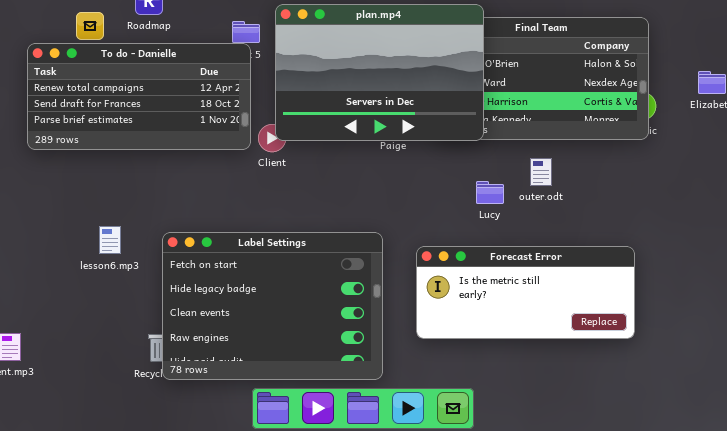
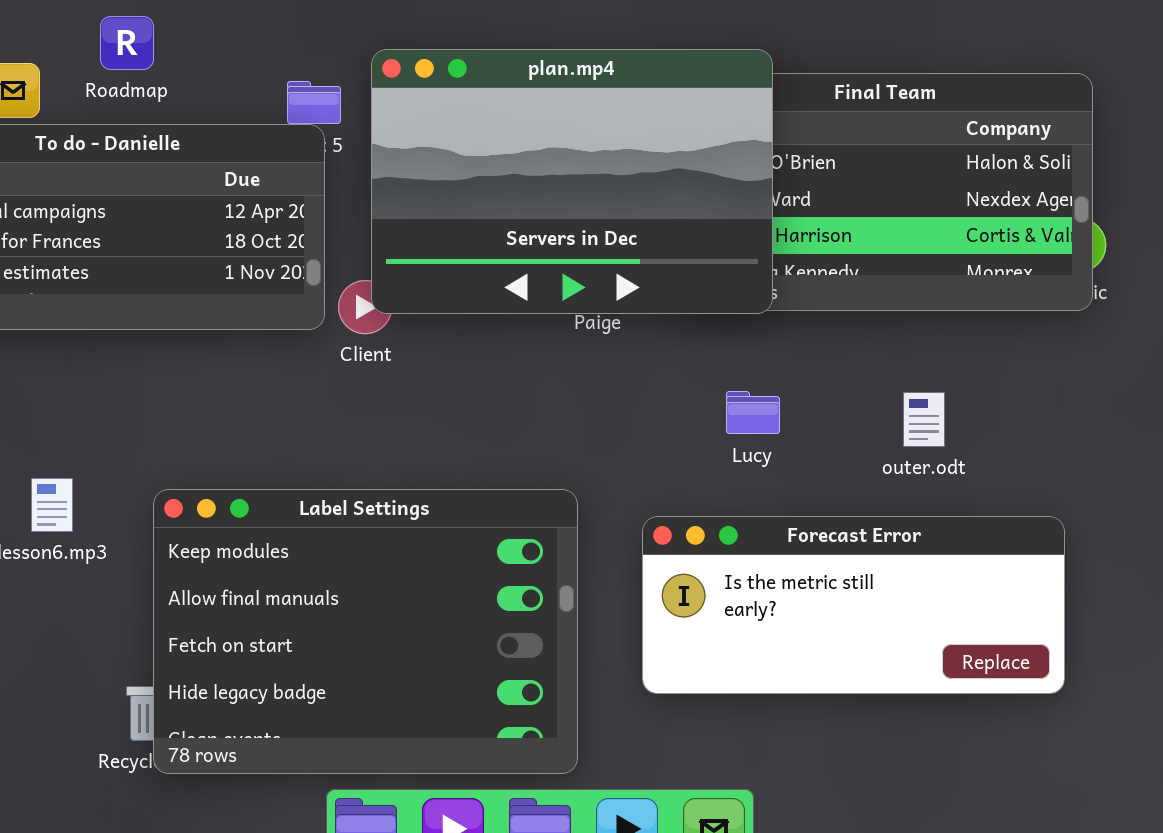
outer.odt: [530,158,552,186] -> [903,392,945,447], moved
Lucy: [476,181,504,204] -> [726,391,780,434], moved
Label Settings: [162,232,383,380] -> [153,489,578,774], scrolled up 2 rows

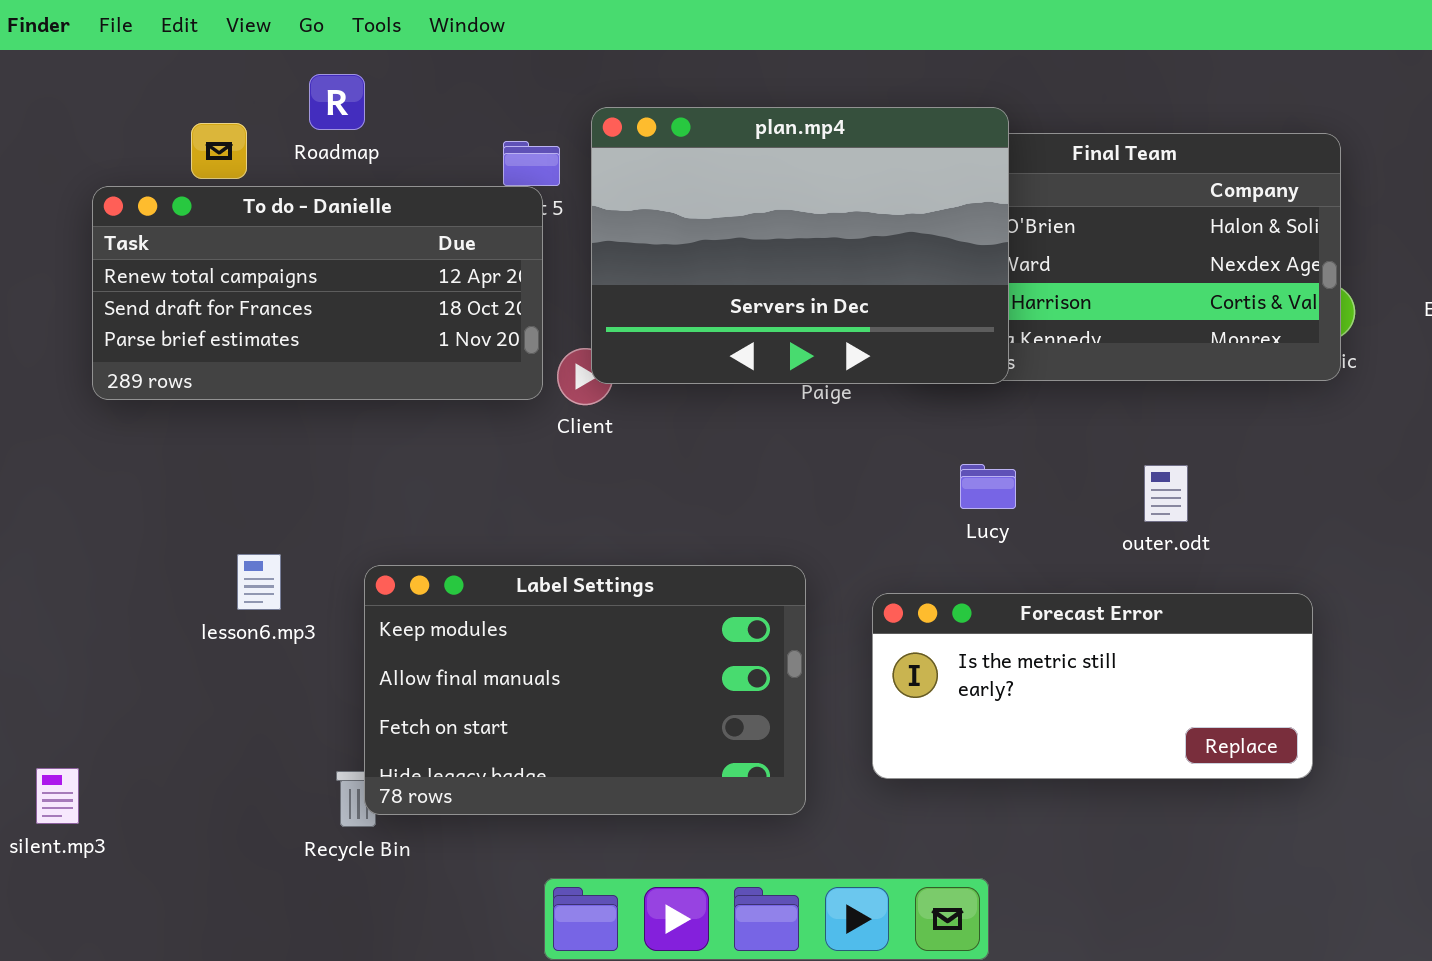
Label Settings: [153,489,578,774] -> [364,565,806,815], resized

